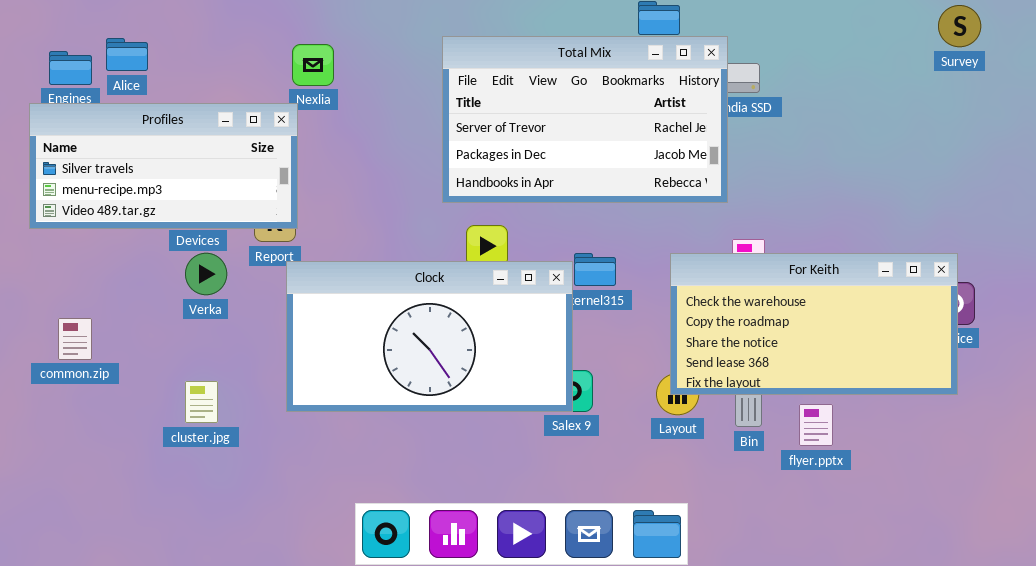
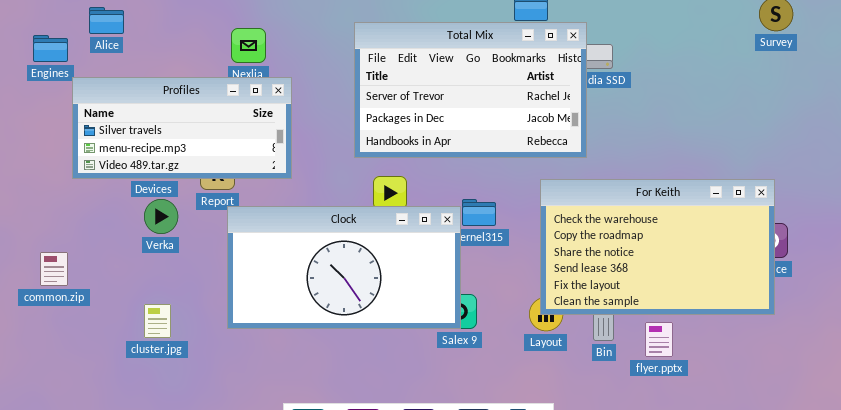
Alice: [106,38,148,71] -> [89,7,124,34], moved
Profiles: [29,103,298,229] -> [72,77,292,179], moved
For Keith: [670,253,958,395] -> [540,179,775,315], resized

